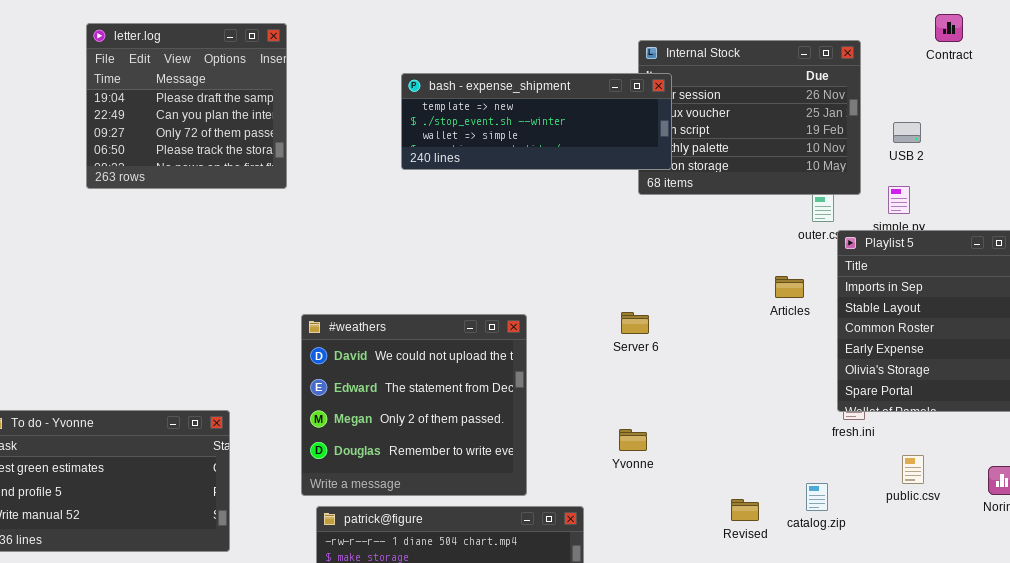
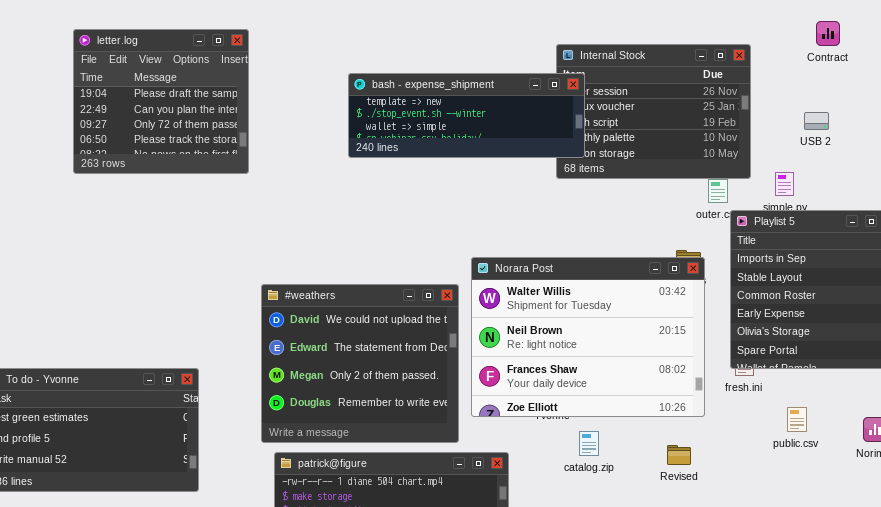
USB 2: [893,122,921,143] -> [804,112,829,130], moved
Norara Post: none -> [471,257,705,417], opened
catalog.zip: [806,483,828,511] -> [579,431,599,456], moved
Revised: [731,499,759,521] -> [667,445,691,465], moved

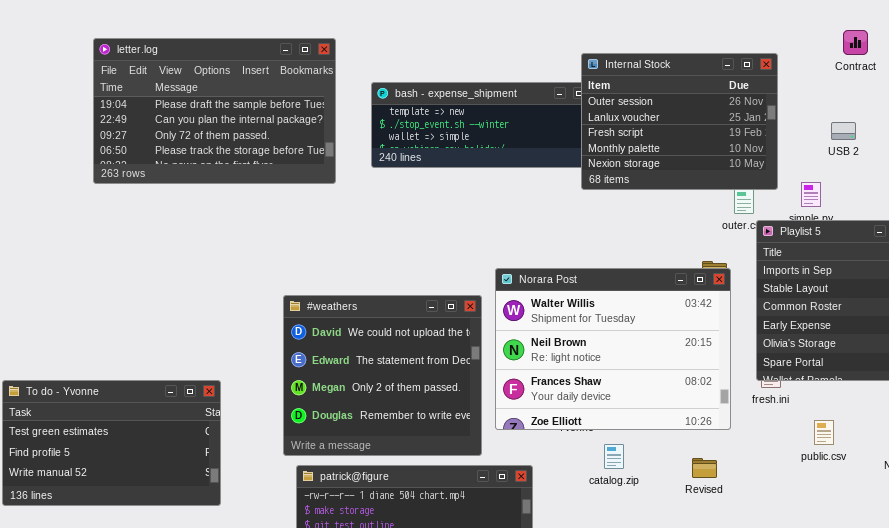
letter.log: [73,29,249,174] -> [93,38,336,184], resized
Internal Stock: [556,44,751,179] -> [581,53,778,190], raised

